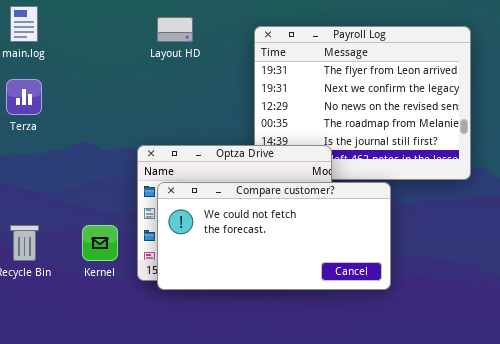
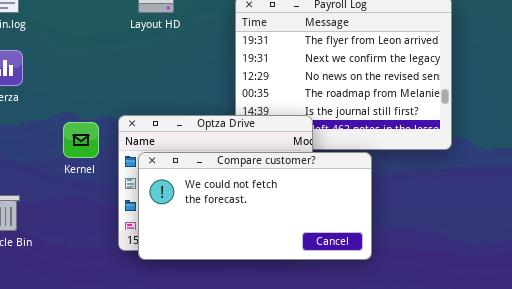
Kernel: [82,225,118,261] -> [63,122,99,158], moved

